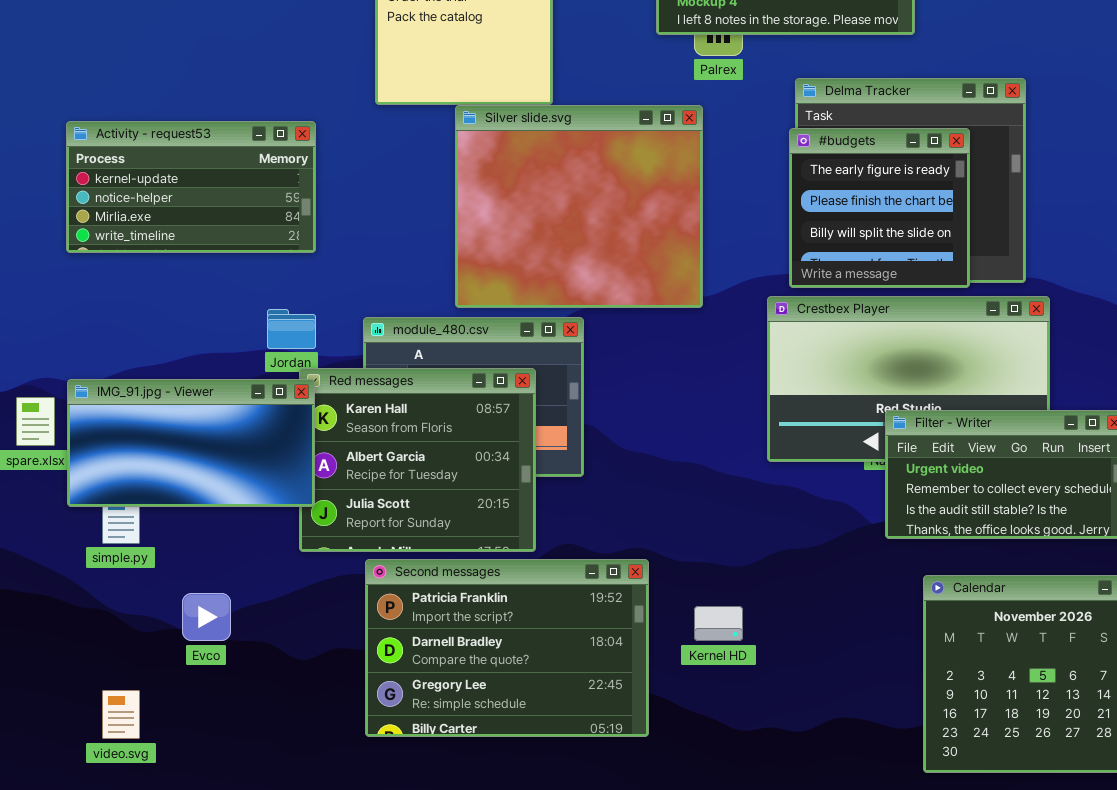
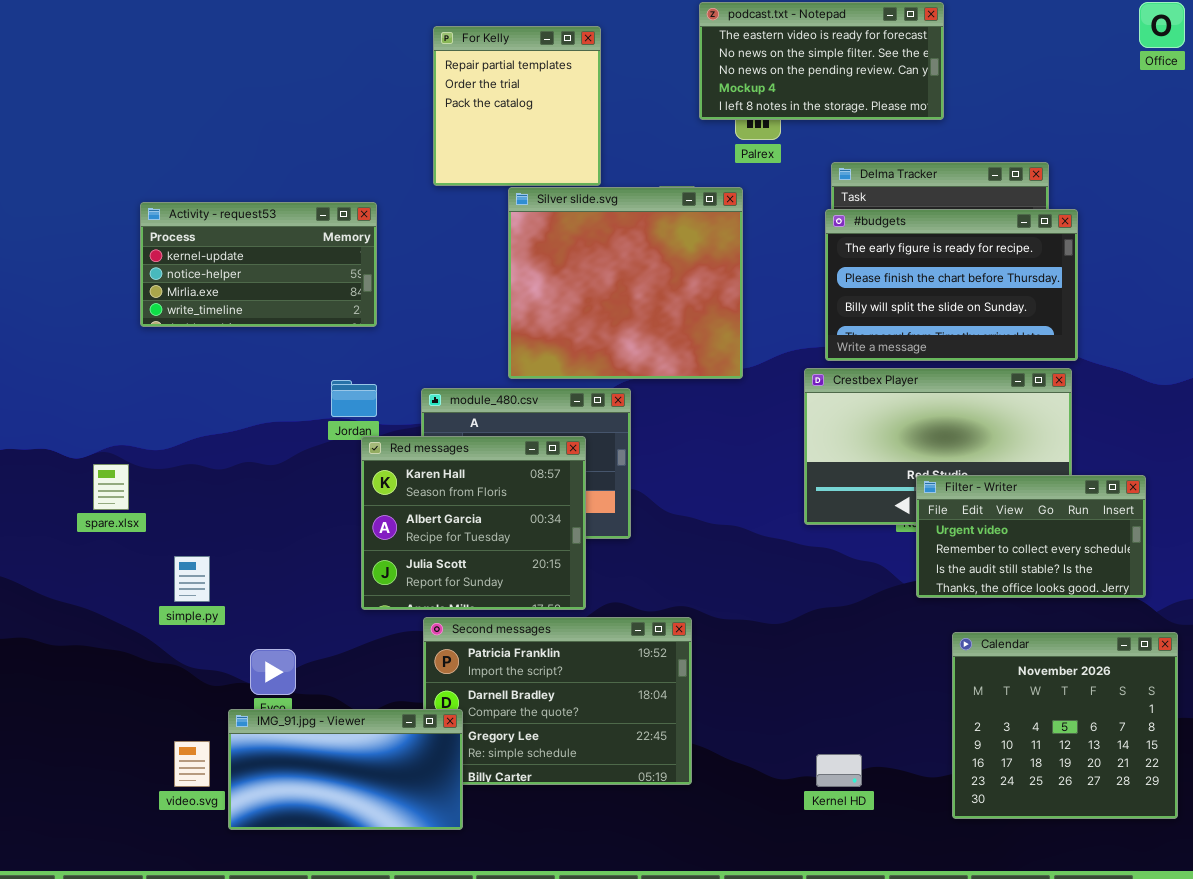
#budgets: [789,128,970,288] -> [825,209,1078,361], resized
IMG_91.jpg - Viewer: [67,379,315,507] -> [228,709,463,830], moved
Kernel HD: [694,606,743,641] -> [816,754,862,787], moved

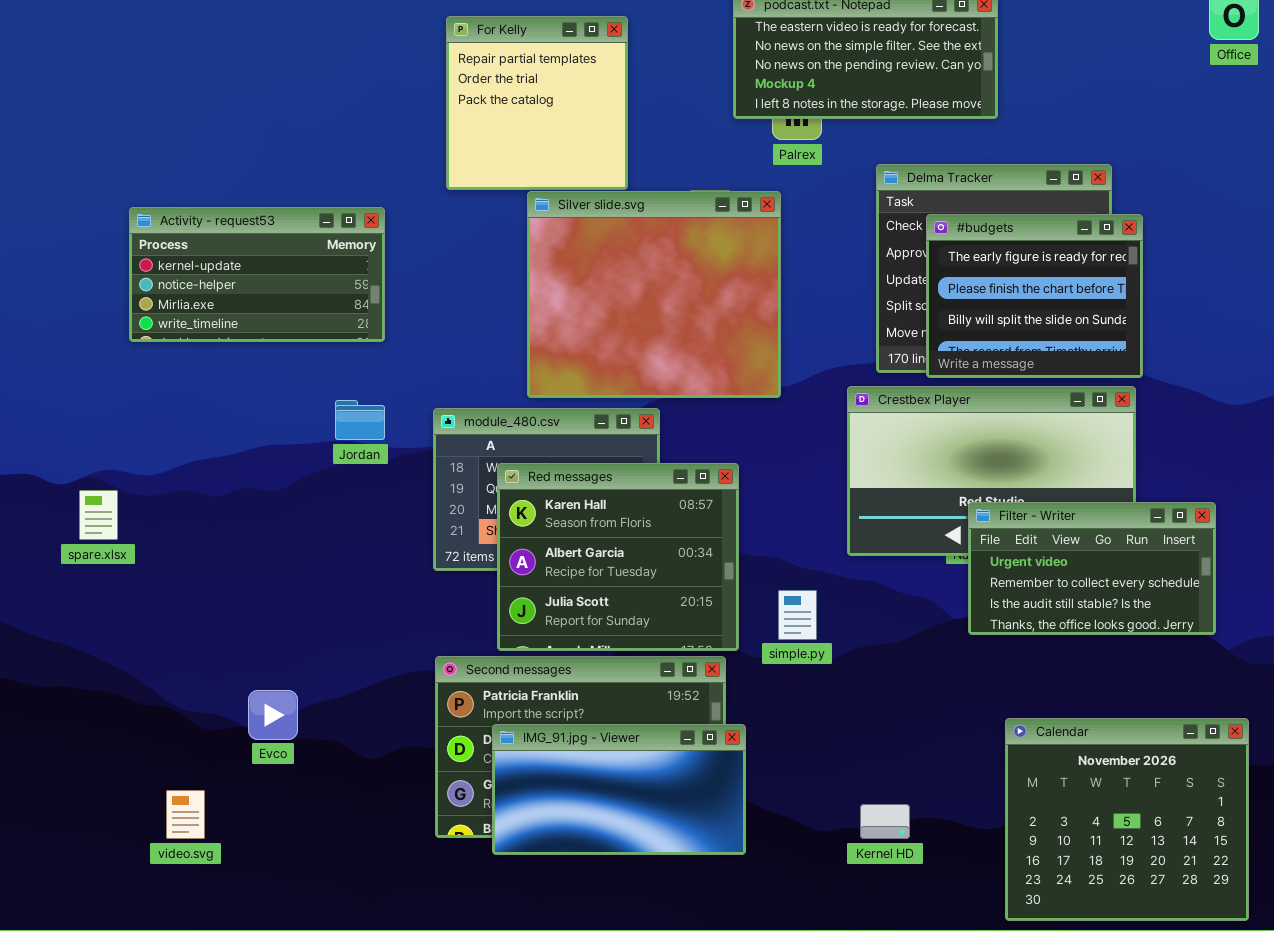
#budgets: [825,209,1078,361] -> [926,214,1143,378], resized
Red messages: [361,436,586,610] -> [497,463,739,651], moved
simple.py: [174,556,210,602] -> [778,590,817,640], moved
Calendar: [952,632,1178,819] -> [1005,718,1249,921], moved
IMG_91.jpg - Viewer: [228,709,463,830] -> [492,724,746,855], moved

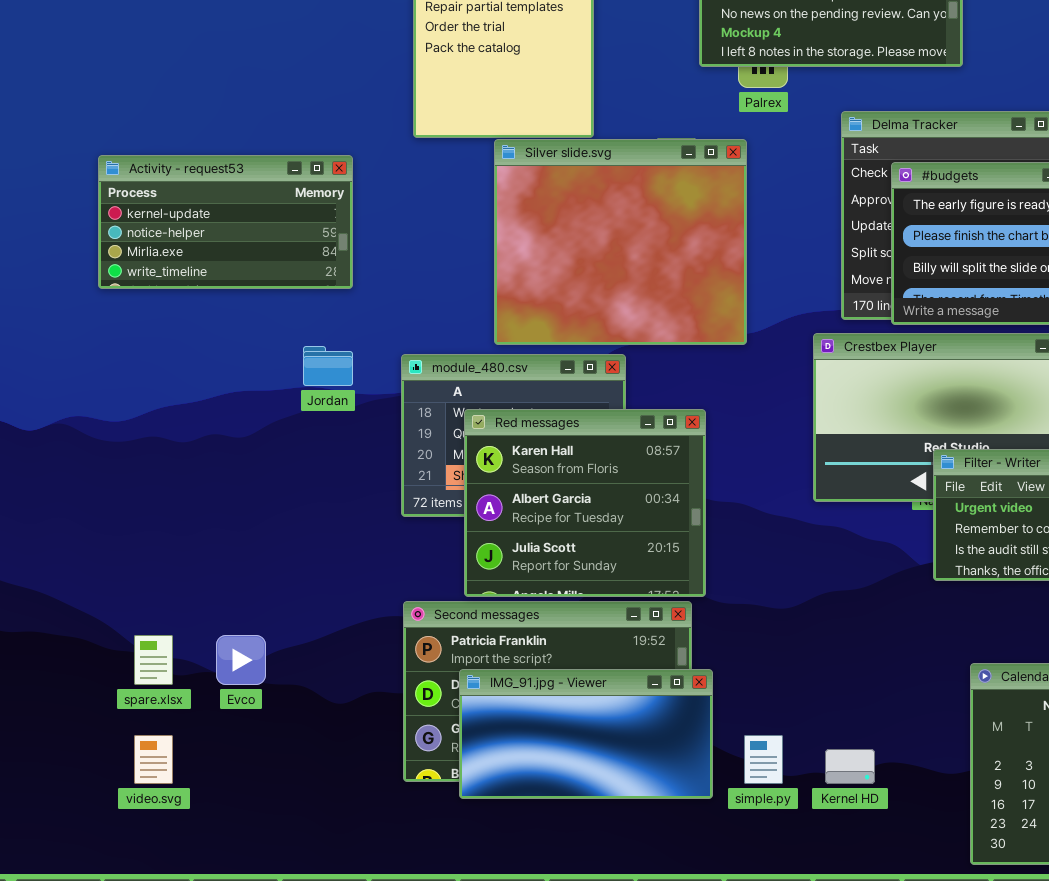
spare.xlsx: [79,490,118,540] -> [134,635,173,685], moved
simple.py: [778,590,817,640] -> [744,735,783,784], moved

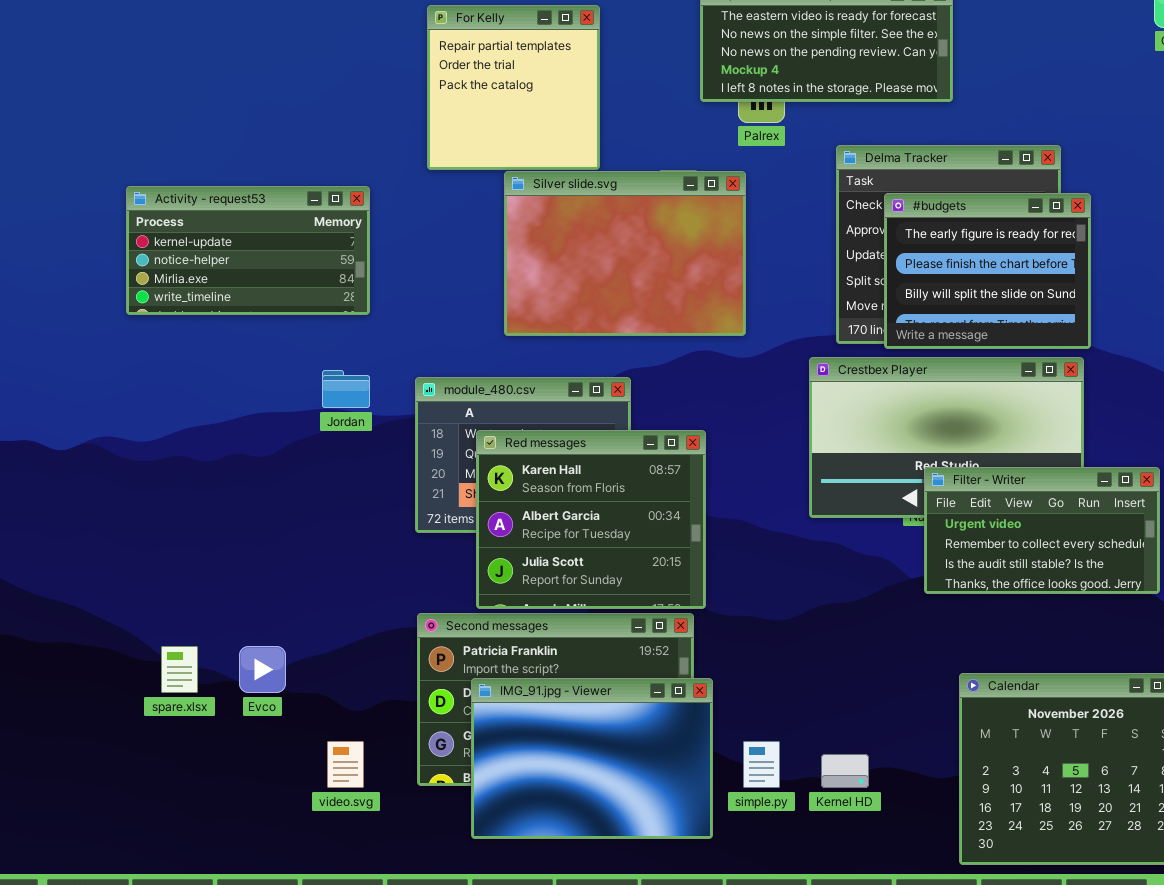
Silver slide.svg: [494,139,747,345] -> [504,171,746,336], resized
IMG_91.jpg - Viewer: [459,669,713,799] -> [471,678,713,839], resized
video.svg: [134,735,173,784] -> [327,741,364,788], moved

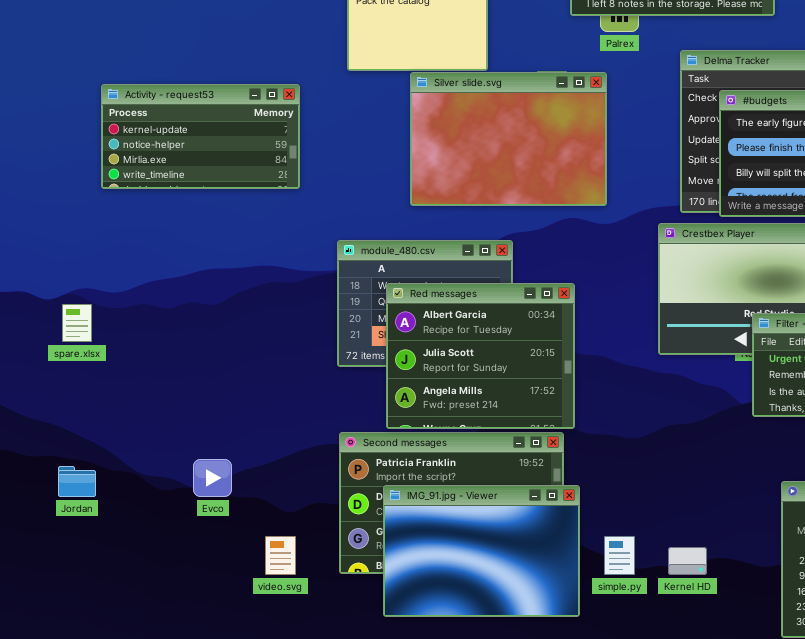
Jordan: [322,370,370,408] -> [58,466,96,497], moved
Red messages: [476,430,706,609] -> [386,283,575,429], scrolled down 1 row
spare.xlsx: [161,646,198,693] -> [62,304,92,342], moved

